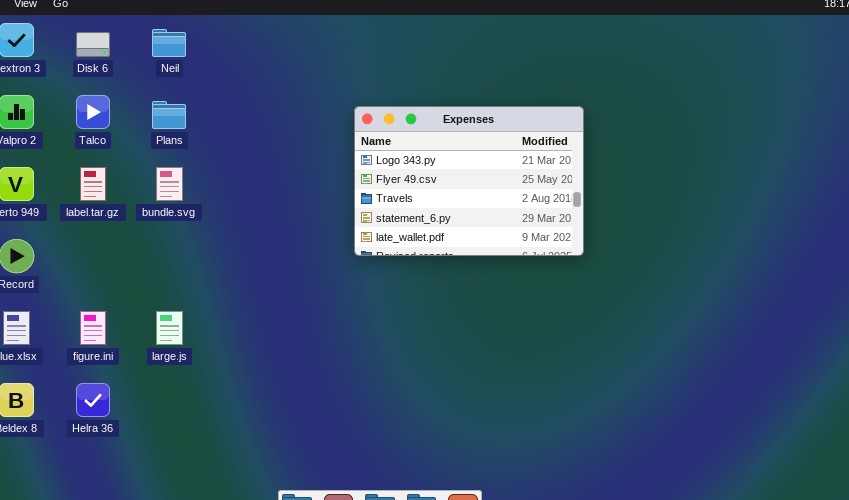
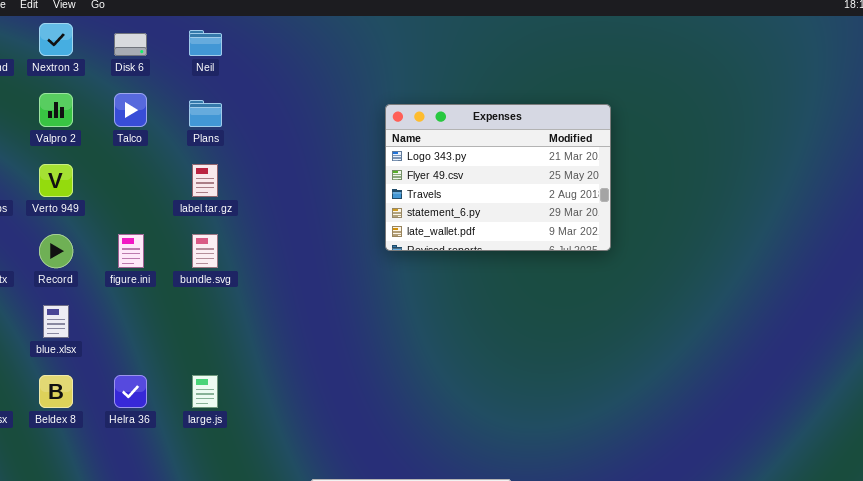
label.tar.gz: [80,167,106,201] -> [192,164,218,197], moved
bundle.svg: [156,167,183,201] -> [192,234,218,268], moved
figure.ini: [80,311,106,345] -> [118,234,144,268], moved
large.js: [156,311,183,345] -> [192,375,218,408], moved

